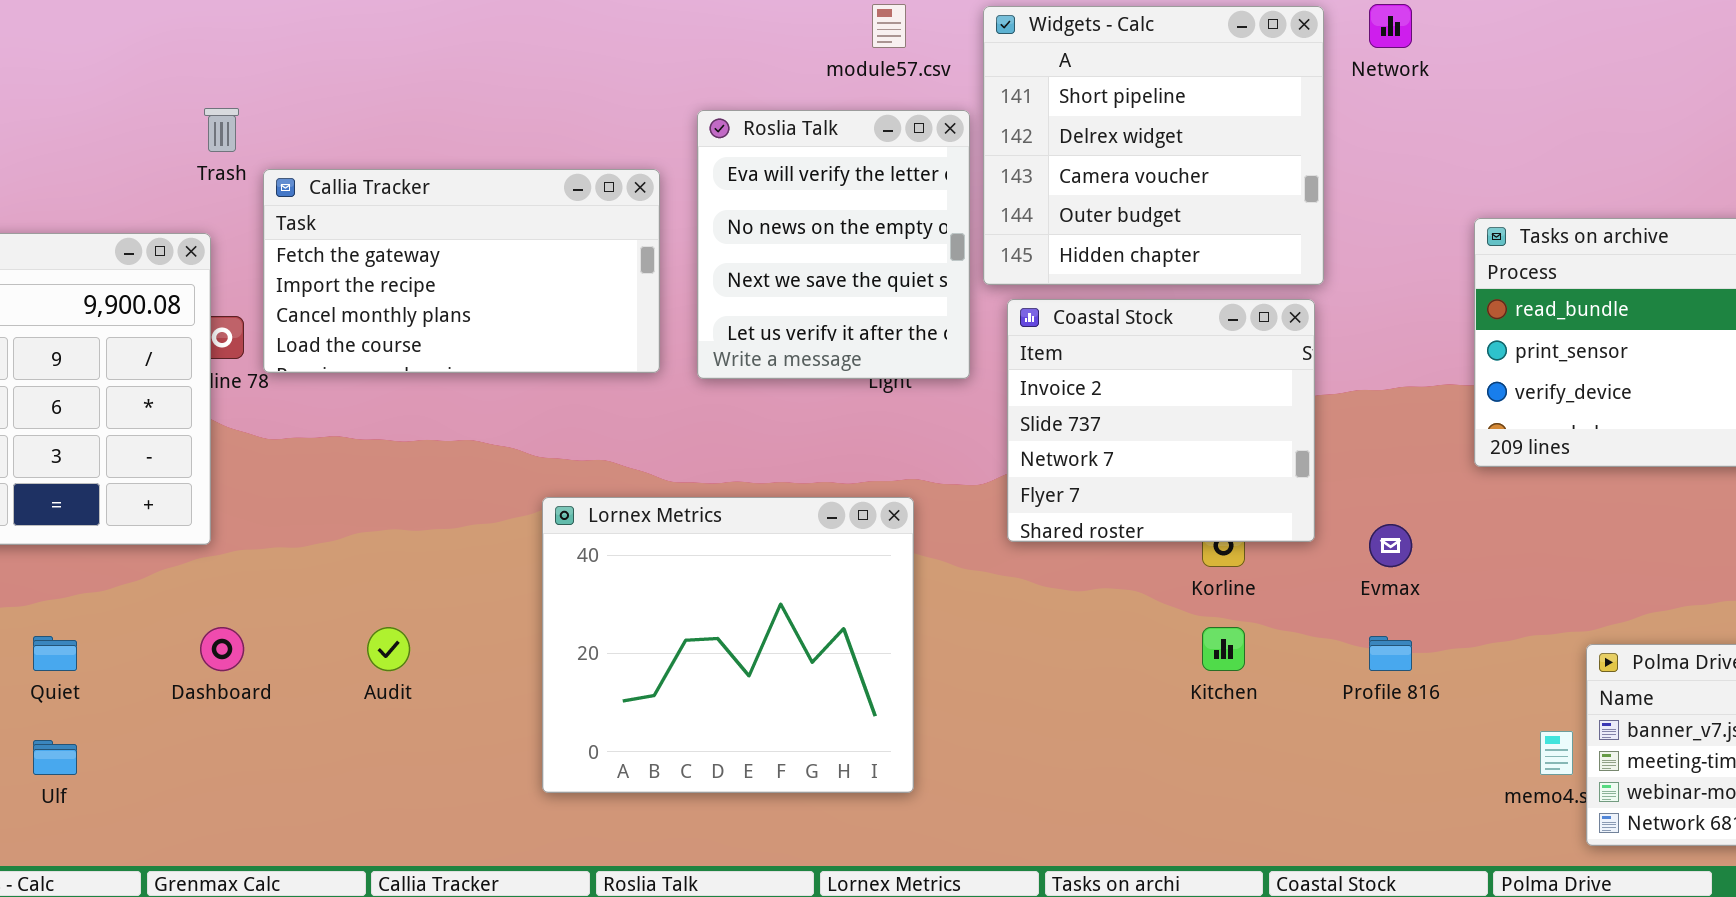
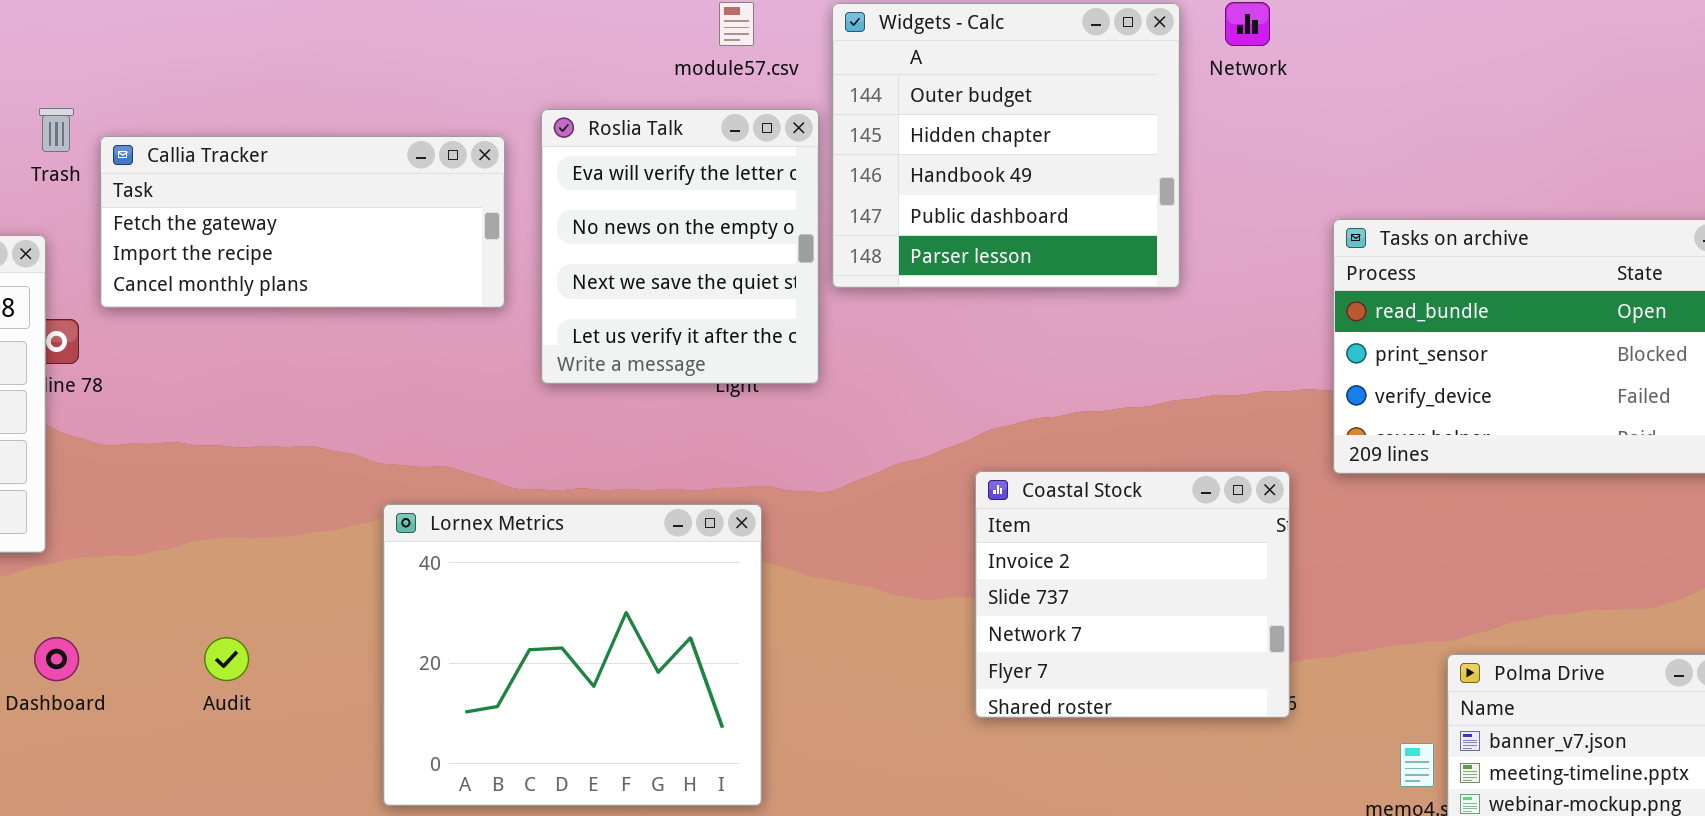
Widgets - Calc: [983,6,1324,285] -> [832,3,1180,288], scrolled down 3 rows
Callia Tracker: [263,169,660,373] -> [100,136,505,308], moved, resized
Coastal Stock: [1007,299,1315,542] -> [975,471,1290,718], moved

